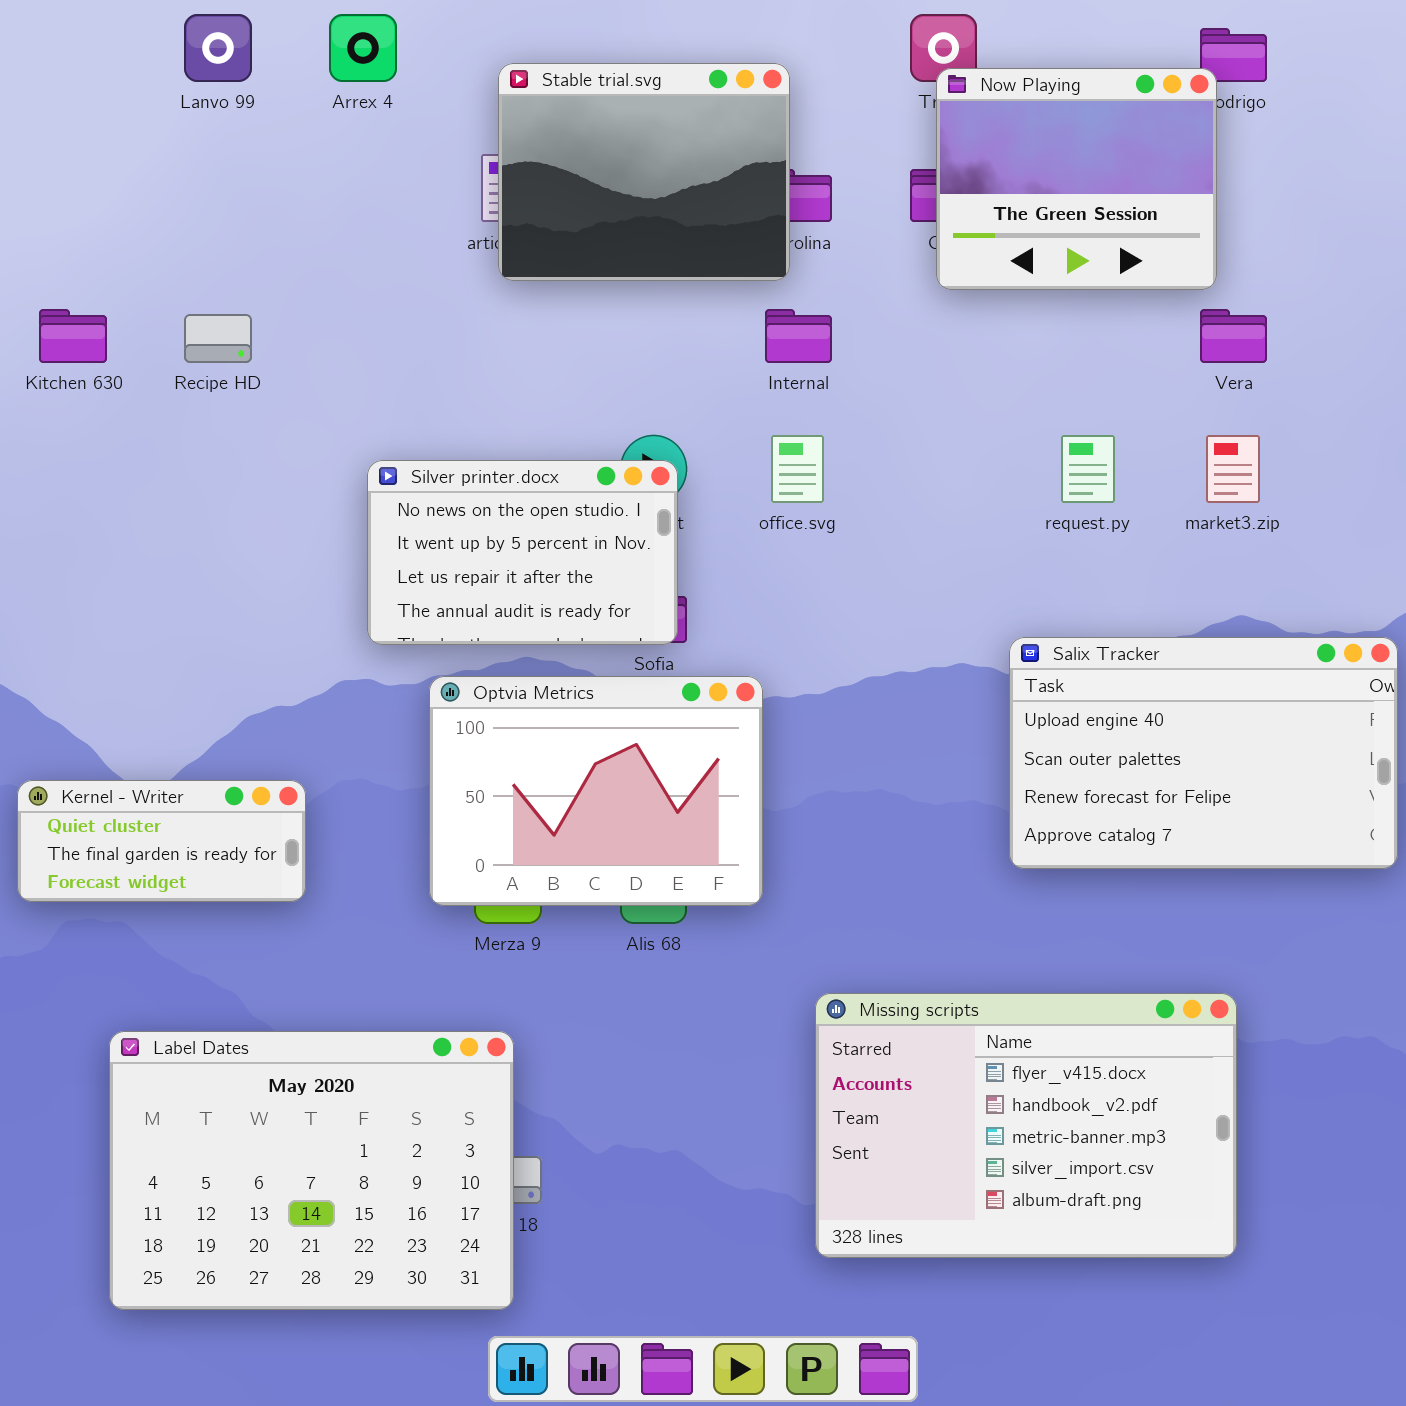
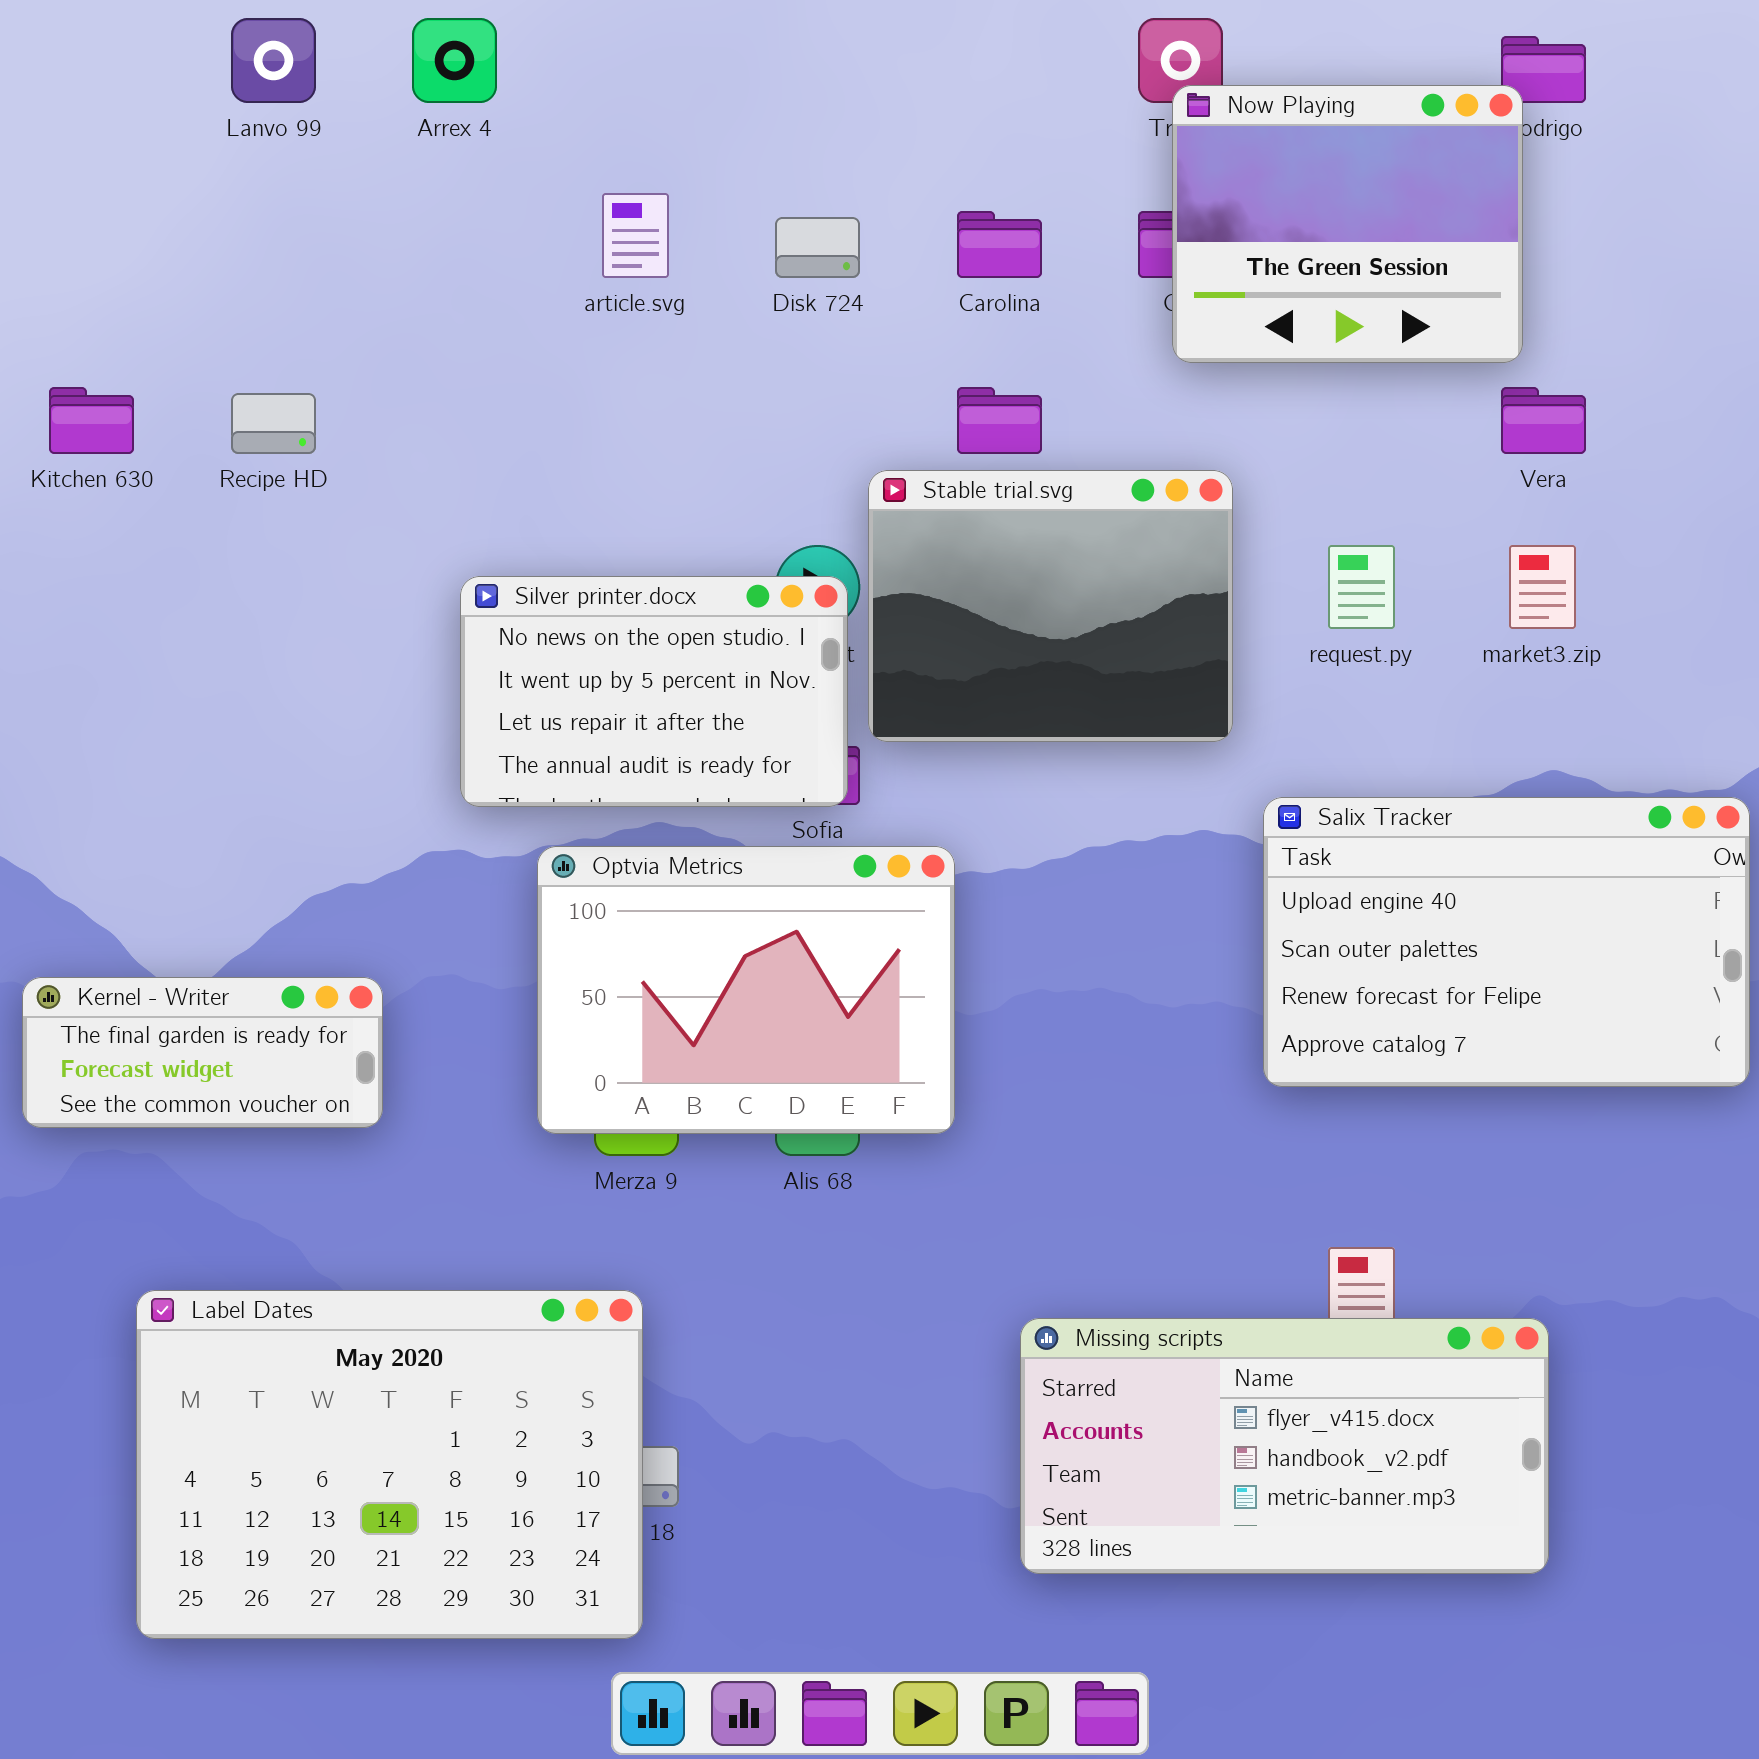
Stable trial.svg: [498,63,790,281] -> [868,470,1233,742], moved
Kernel - Writer: [17,780,306,902] -> [22,977,383,1128], scrolled down 1 row
Missing scripts: [815,993,1237,1258] -> [1020,1318,1549,1574], resized

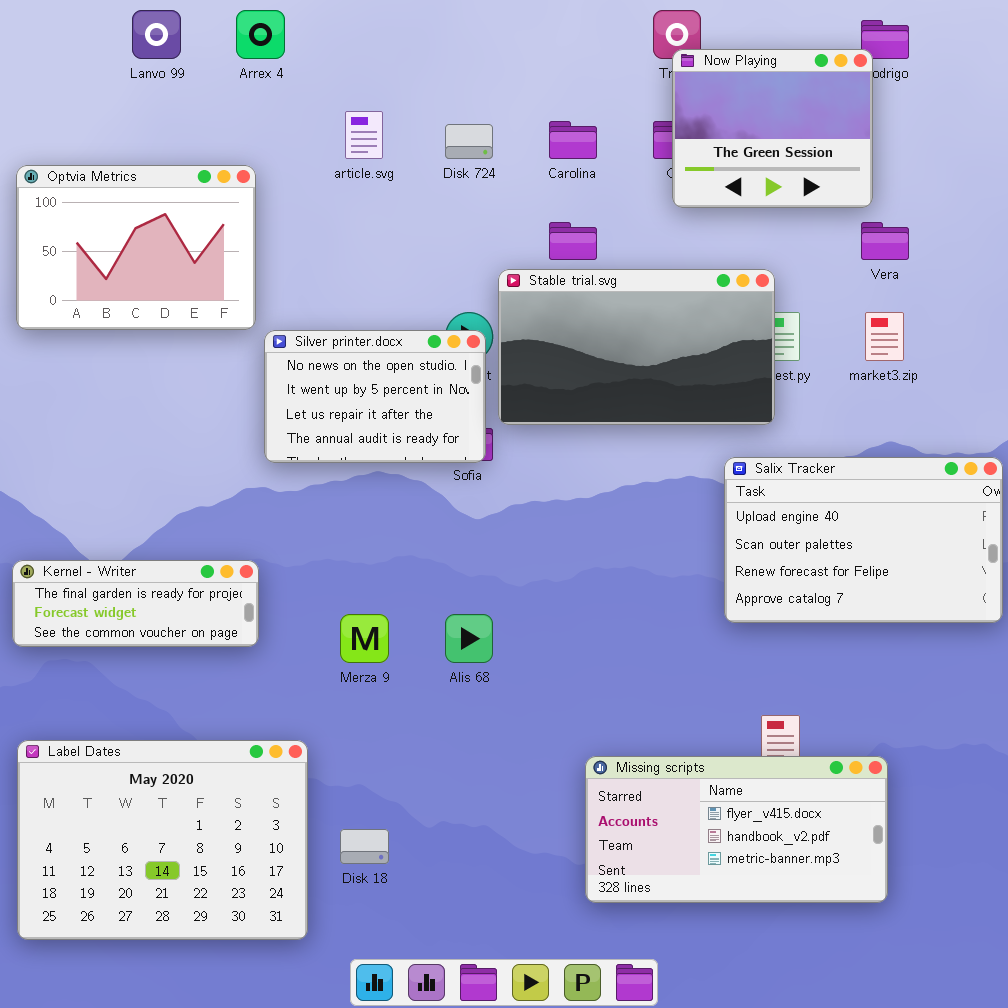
Stable trial.svg: [868,470,1233,742] -> [498,269,775,425], resized
Optvia Metrics: [537,846,955,1134] -> [16,165,256,330], moved
Kernel - Writer: [22,977,383,1128] -> [12,560,259,647], resized
Label Dates: [136,1290,643,1639] -> [17,740,308,940], moved

